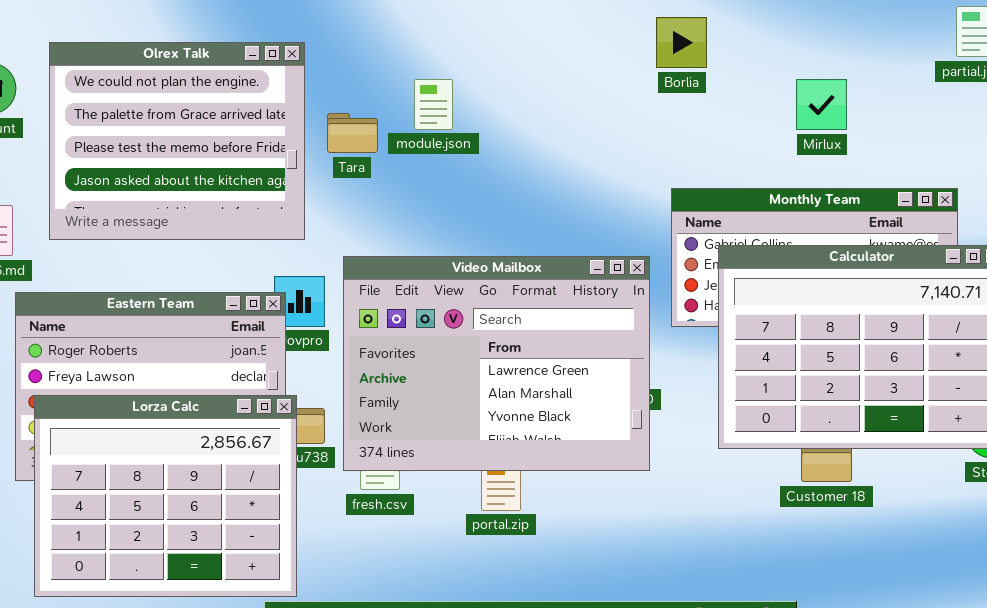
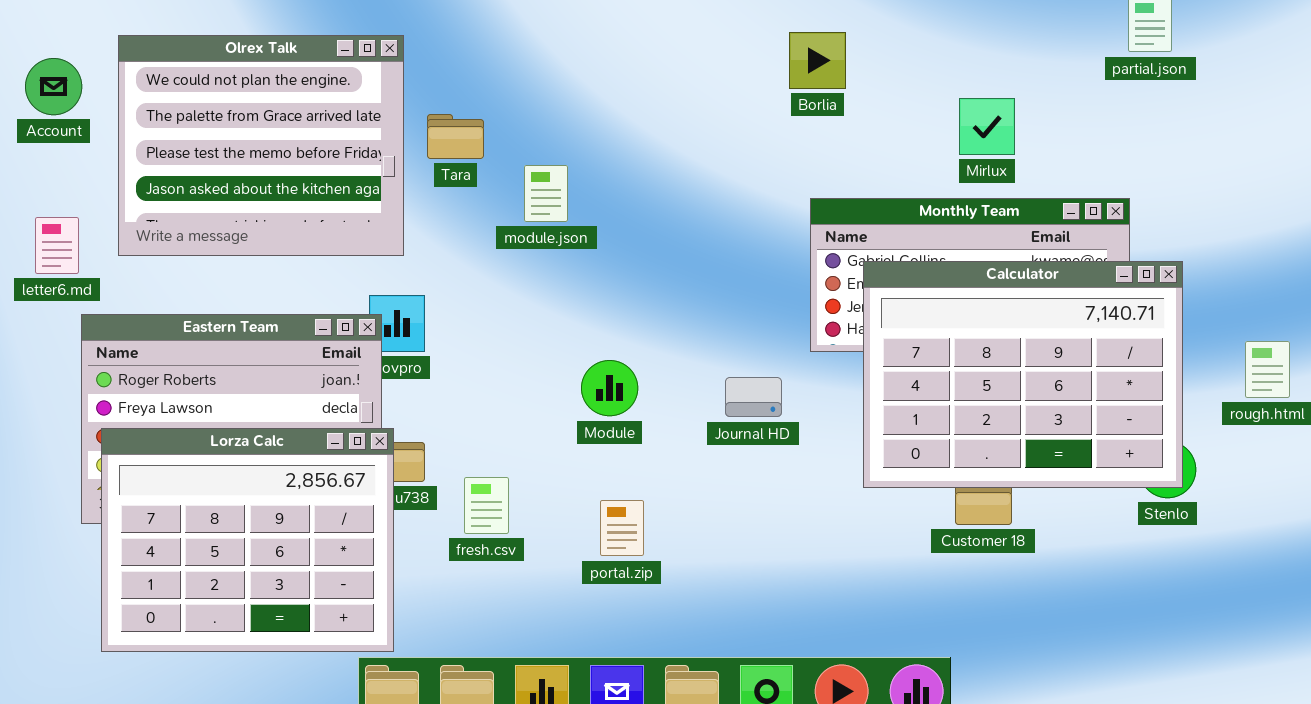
Borlia: [656,17,707,68] -> [789,32,846,89], moved
module.json: [414,79,453,130] -> [524,165,568,222], moved
Mirlux: [796,79,847,130] -> [959,98,1015,155], moved
Video Mailbox: [343,256,650,471] -> none, closed

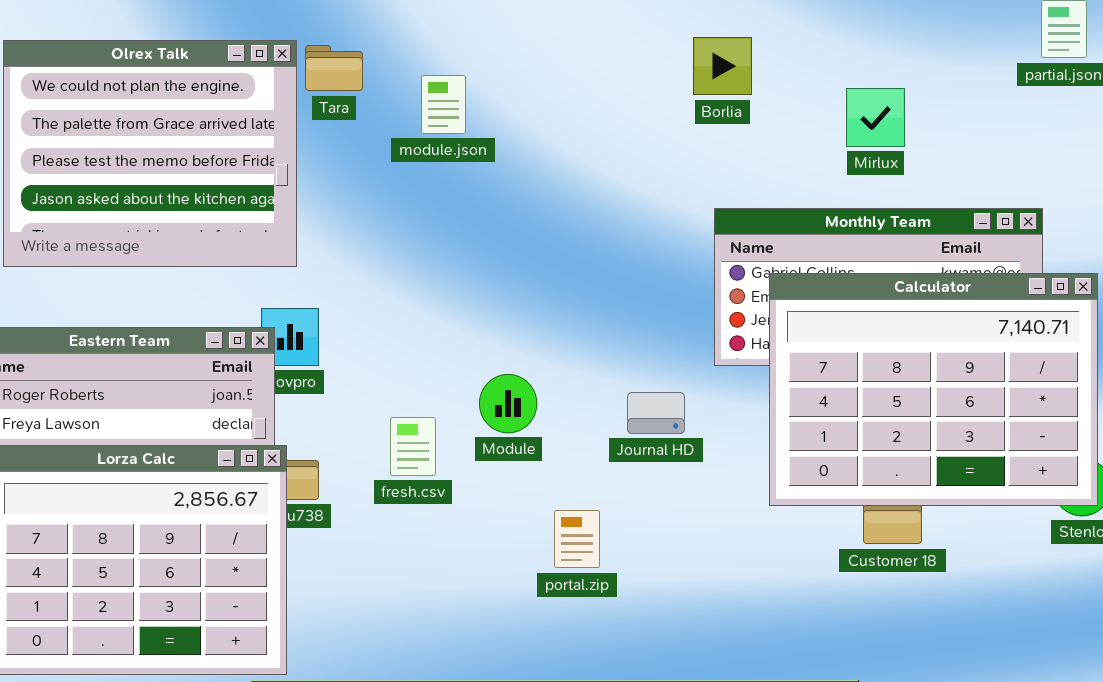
Mirlux: [959,98,1015,155] -> [846,88,905,147], moved
Tara: [427,114,484,159] -> [305,45,363,91], moved
module.json: [524,165,568,222] -> [421,75,466,134], moved
fresh.csv: [464,477,509,534] -> [390,417,436,476], moved
portal.zip: [600,500,644,556] -> [554,510,600,568], moved

